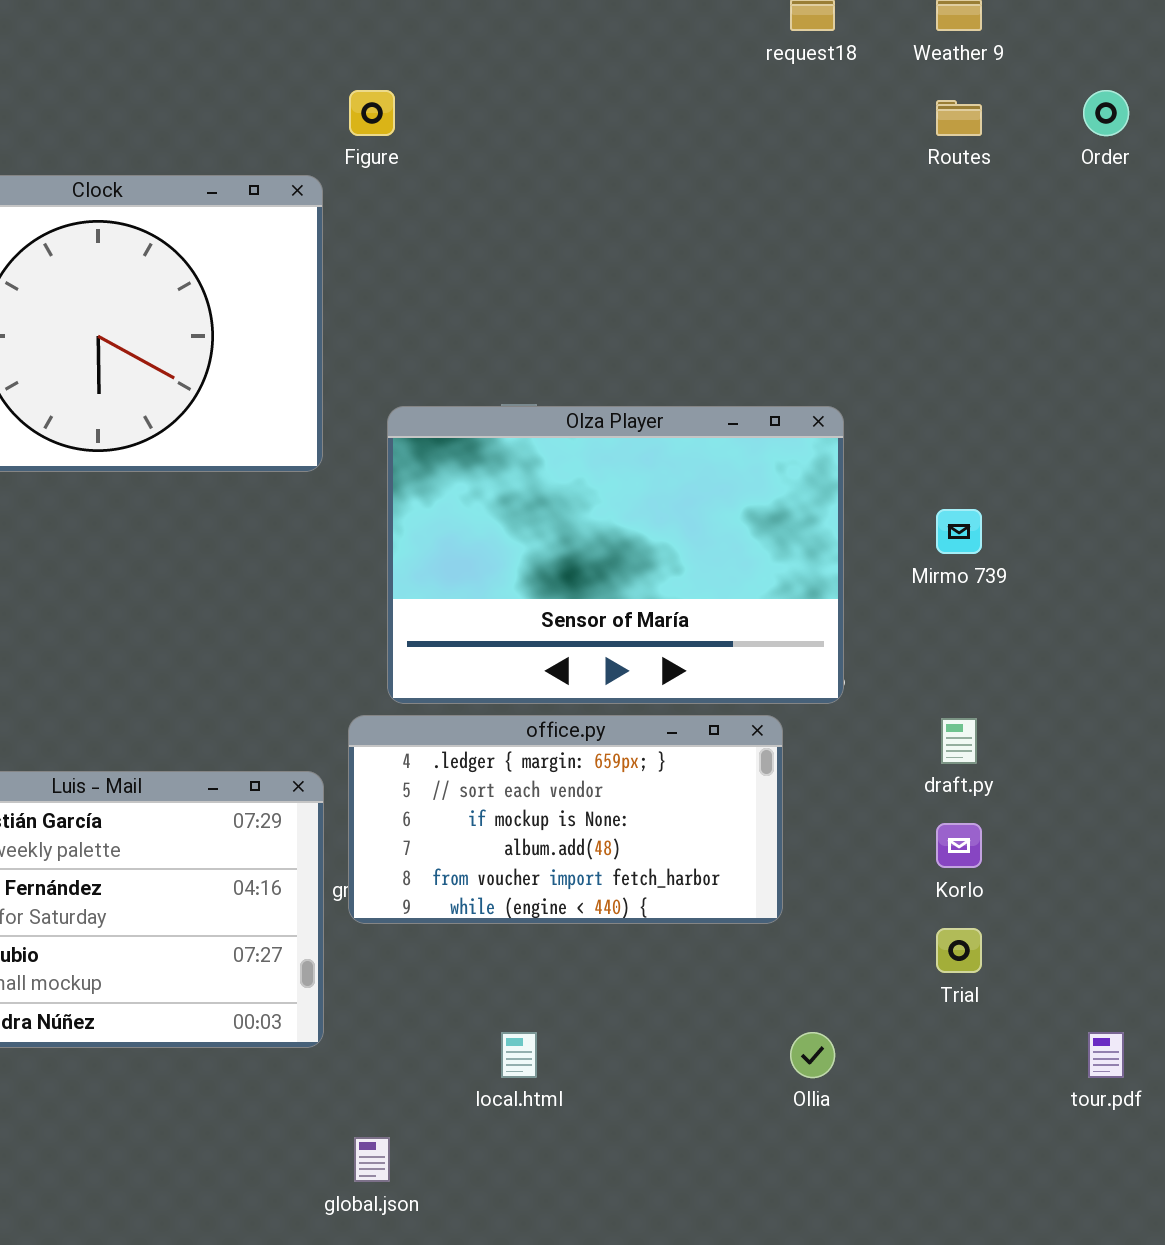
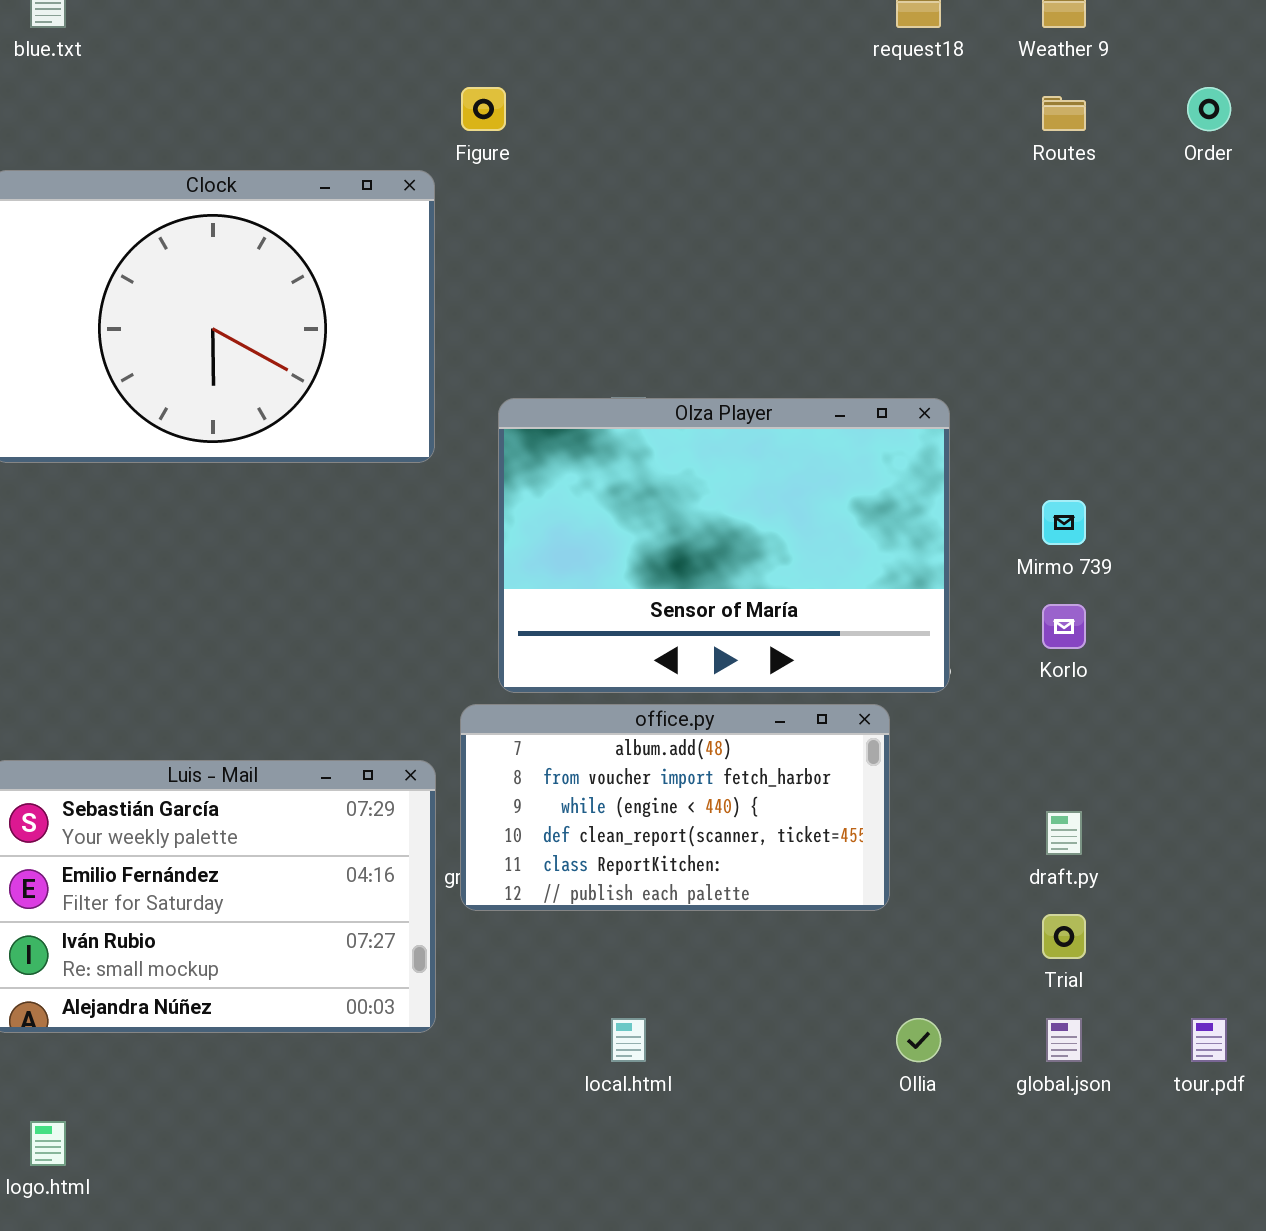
office.py: [348,715,783,924] -> [460,704,890,911], scrolled down 3 rows
draft.py: [941,718,977,764] -> [1046,811,1082,855], moved
Korlo: [936,823,982,868] -> [1042,604,1086,649], moved
global.json: [354,1137,390,1182] -> [1046,1018,1082,1062], moved

